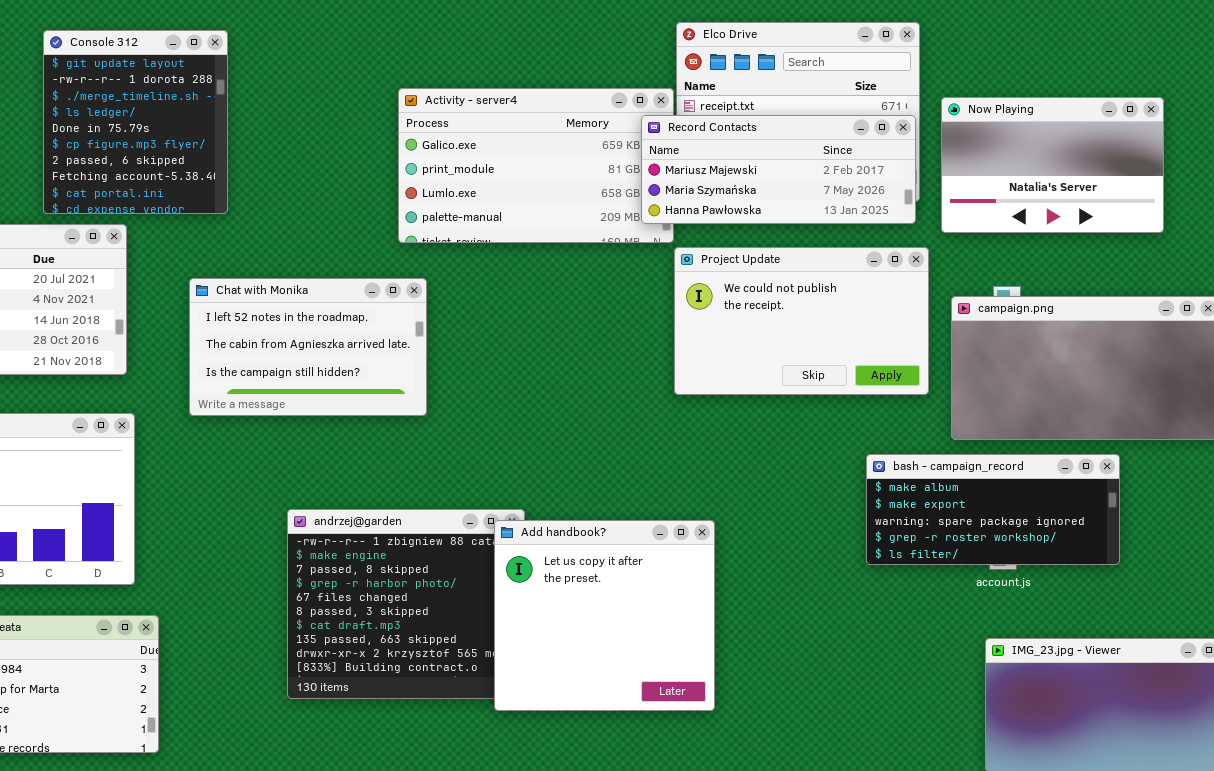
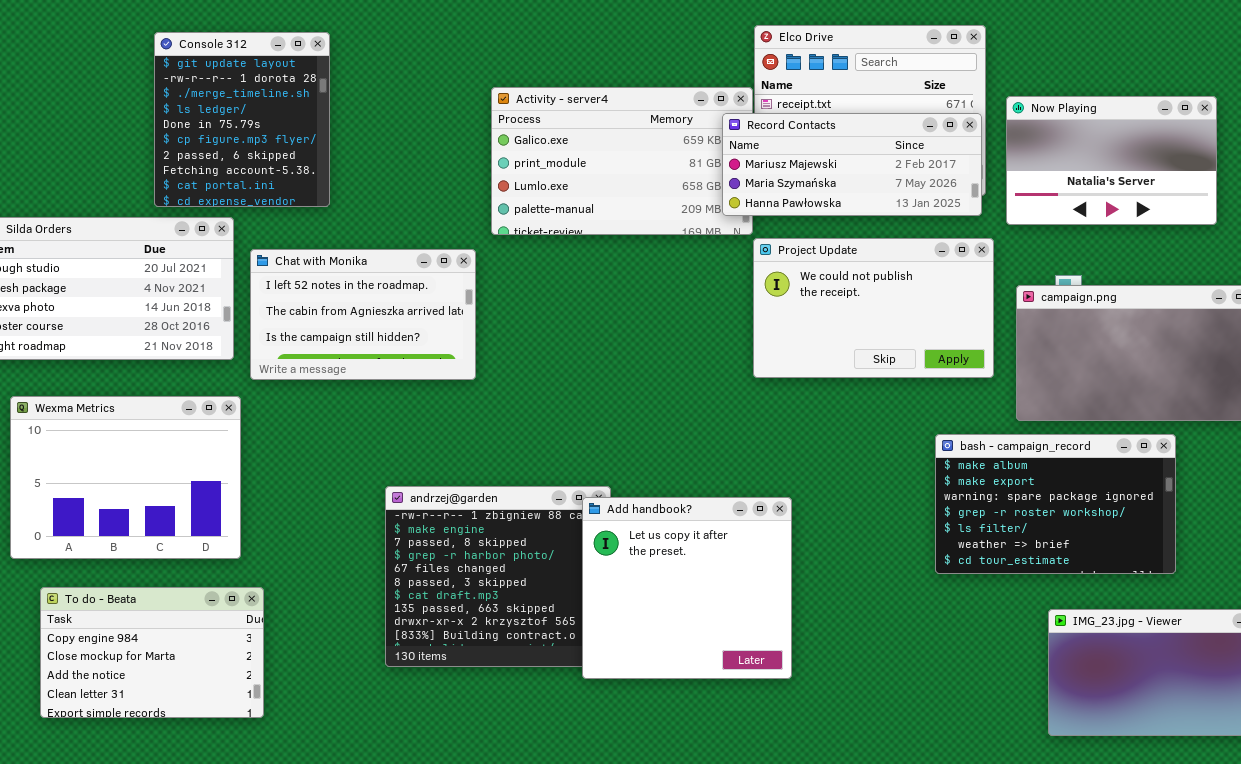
Chat with Monika: [189,278,427,416] -> [250,249,476,380], moved
bash - campaign_record: [866,454,1120,565] -> [935,434,1176,574], resized

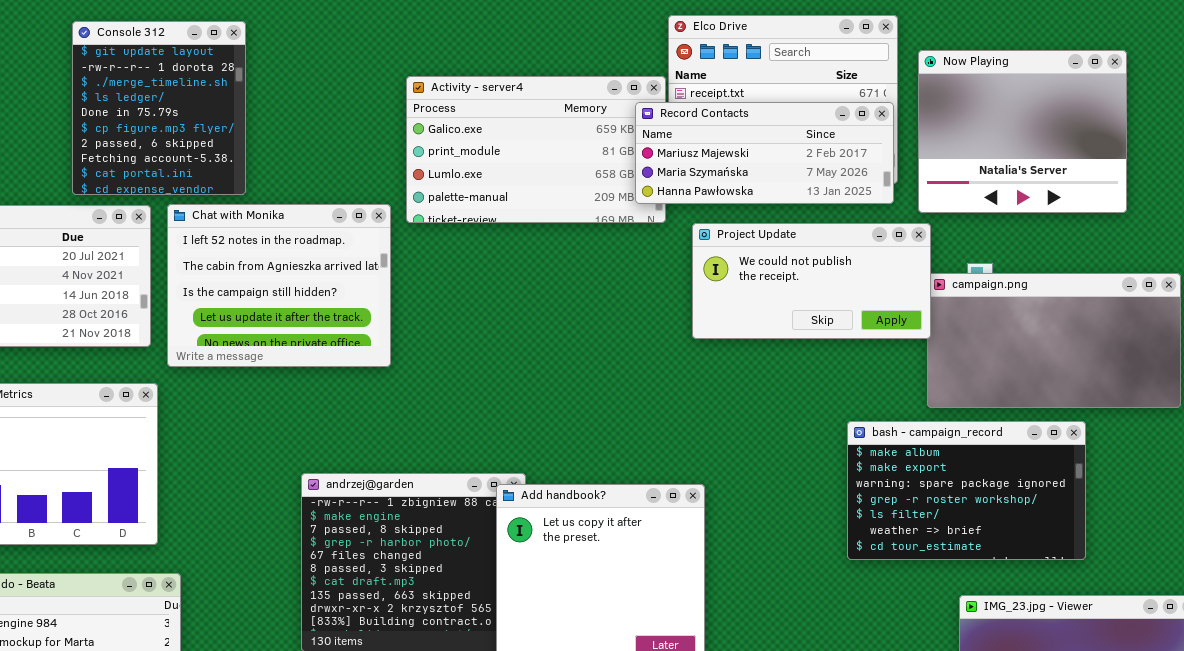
Now Playing: [1006,96,1217,225] -> [918,50,1127,213], resized
Project Update: [753,238,994,378] -> [692,223,931,339], moved, resized
Chat with Monika: [250,249,476,380] -> [167,204,391,367], resized

